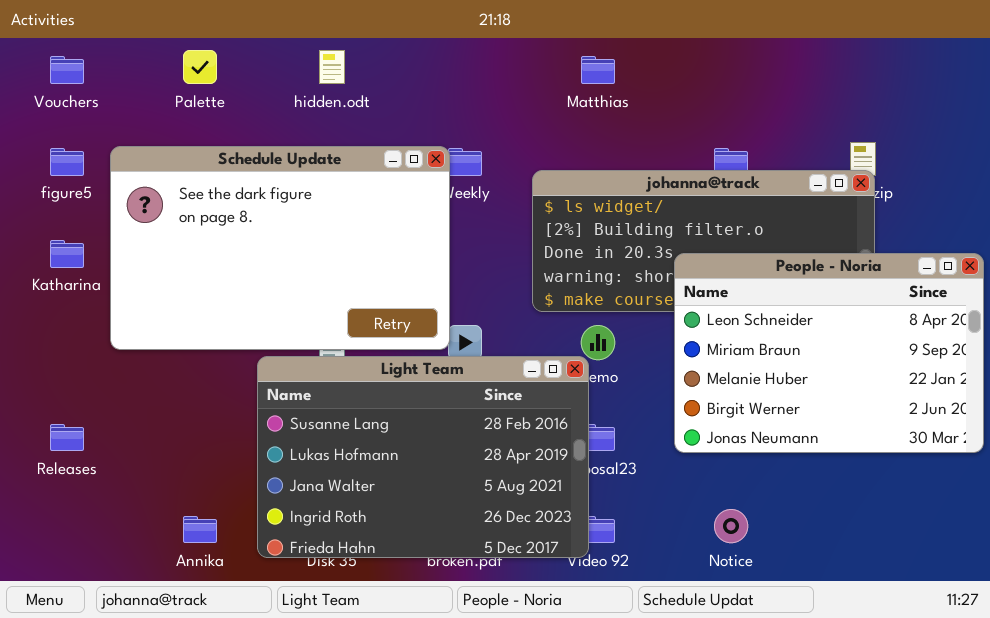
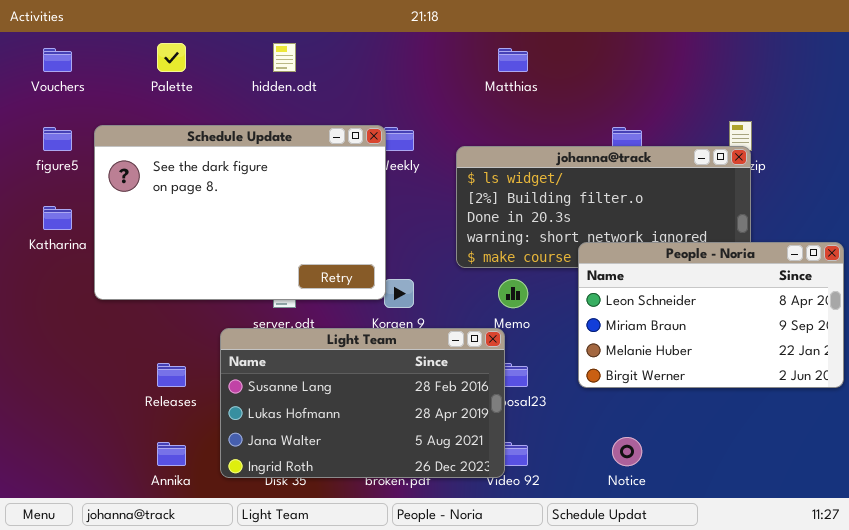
People - Noria: [674,253,984,453] -> [578,242,844,388], resized
Light Team: [257,356,589,558] -> [220,328,505,478], resized
Releases: [50,424,84,451] -> [157,363,186,387], moved

